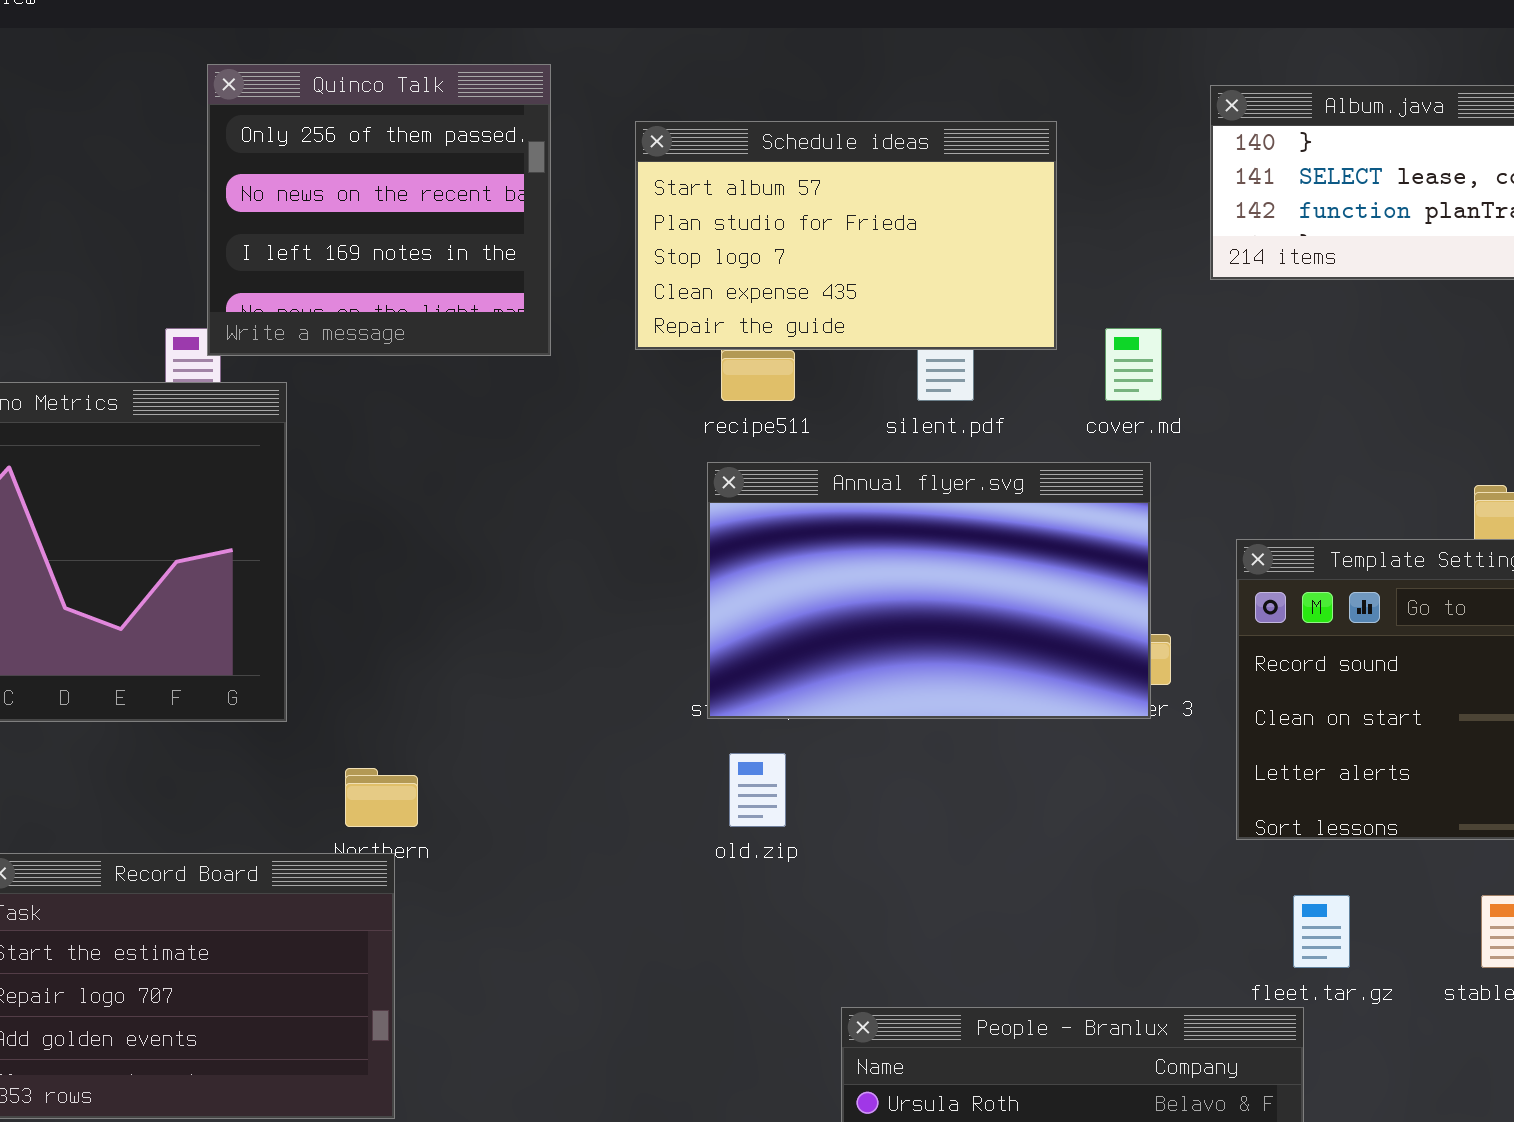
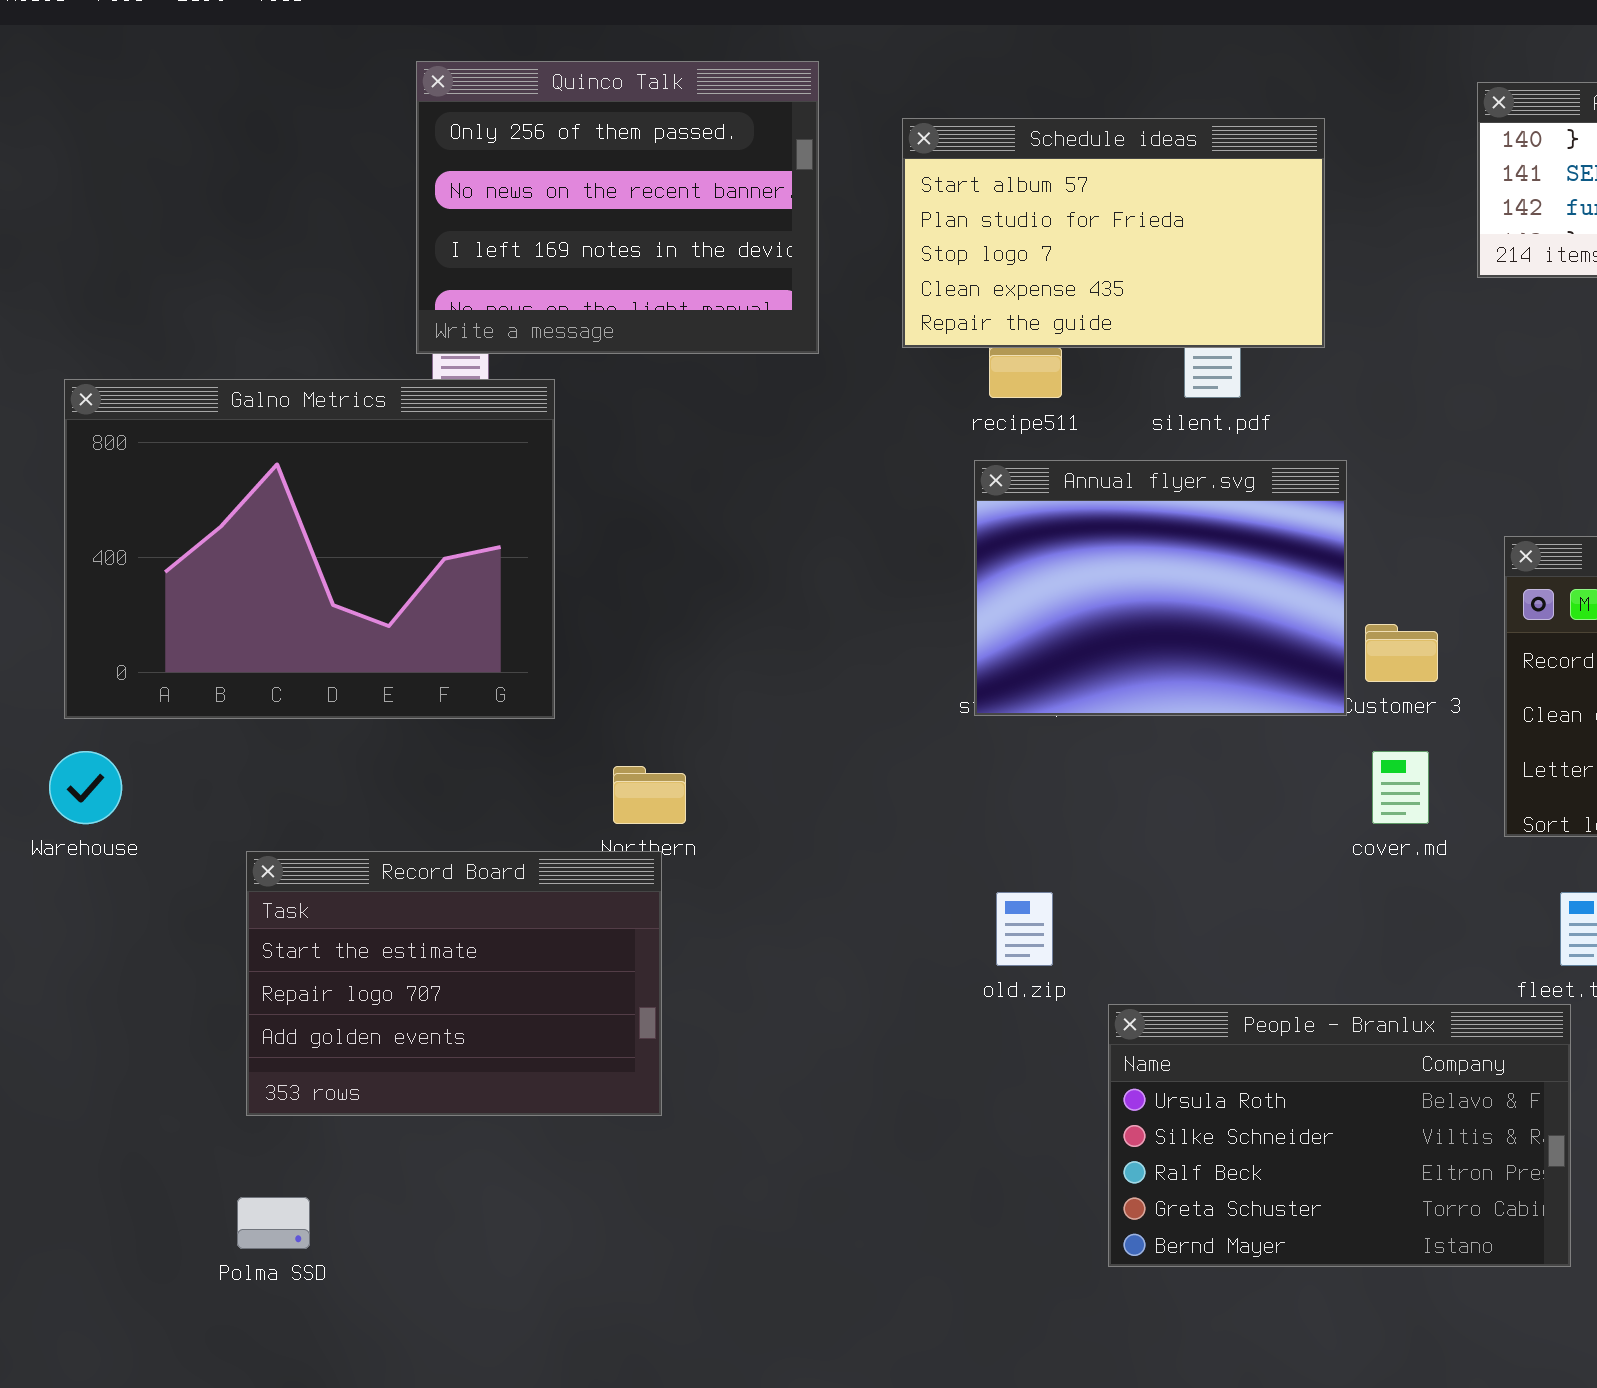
Quinco Talk: [207,64,551,356] -> [416,61,819,354], resized
cover.md: [1105,328,1162,401] -> [1372,751,1429,824], moved
Annual flyer.svg: [707,462,1151,719] -> [974,460,1347,716], resized
old.zip: [729,753,786,827] -> [996,892,1053,966], moved

